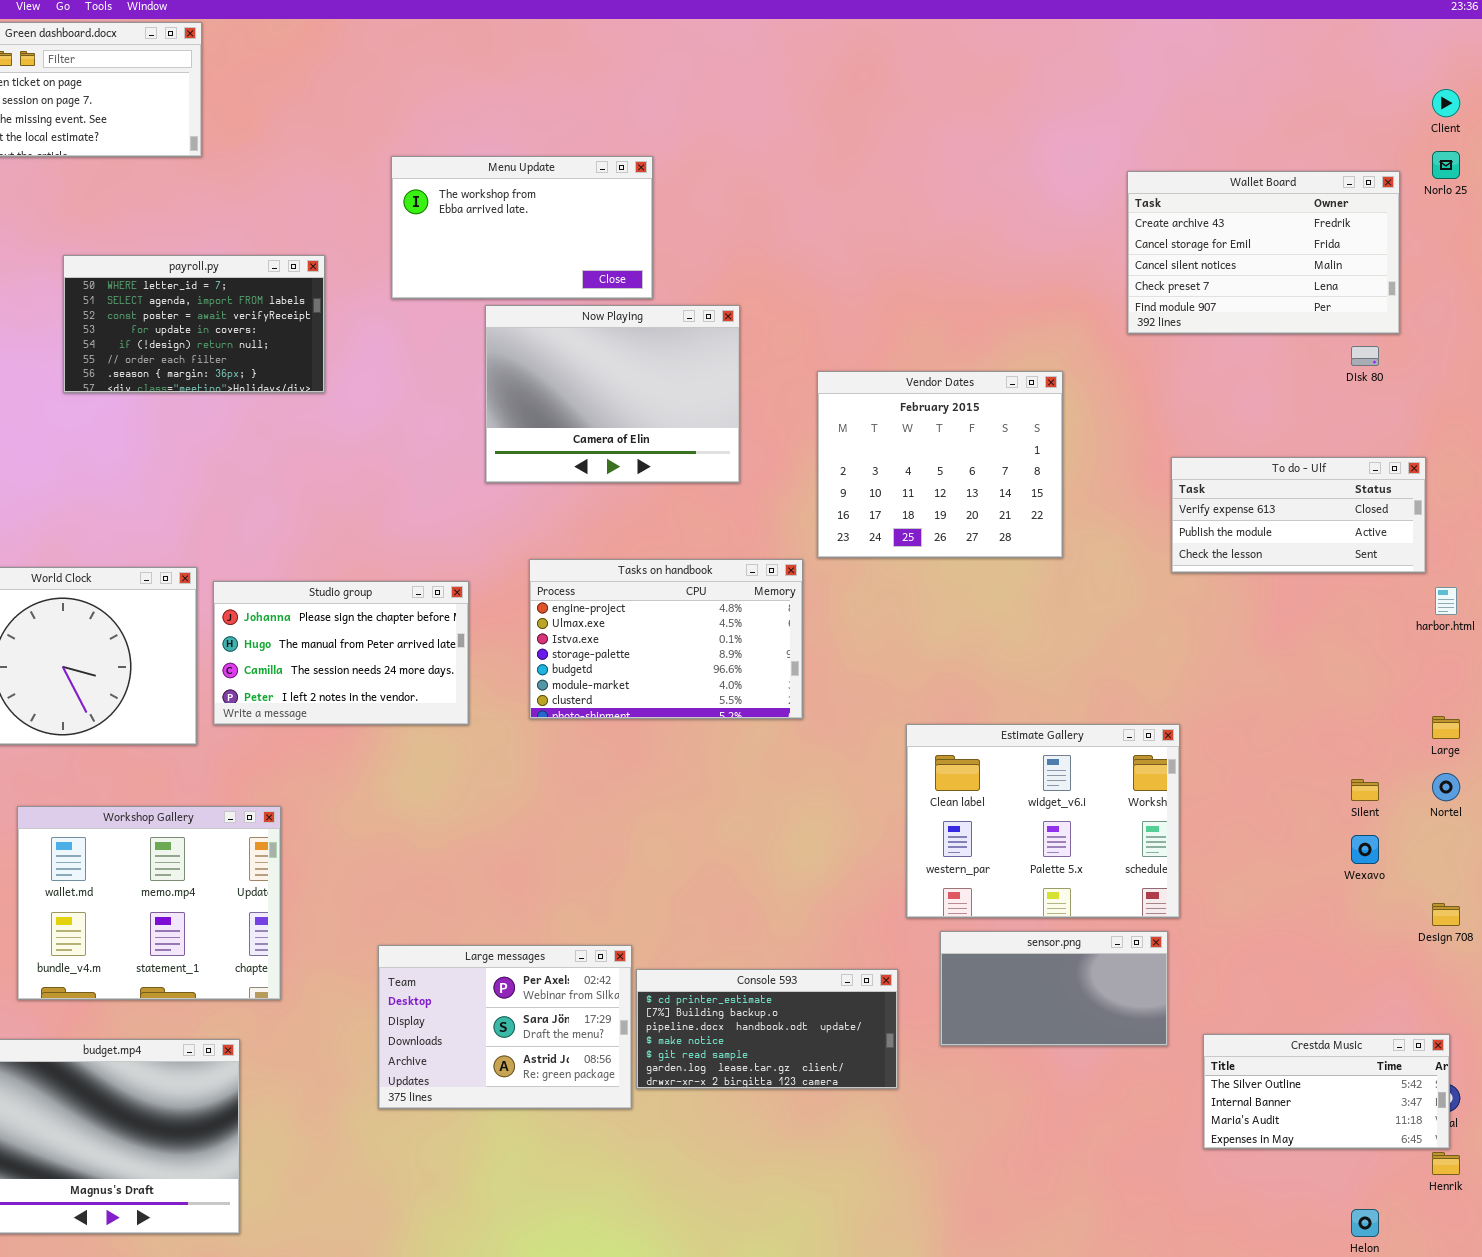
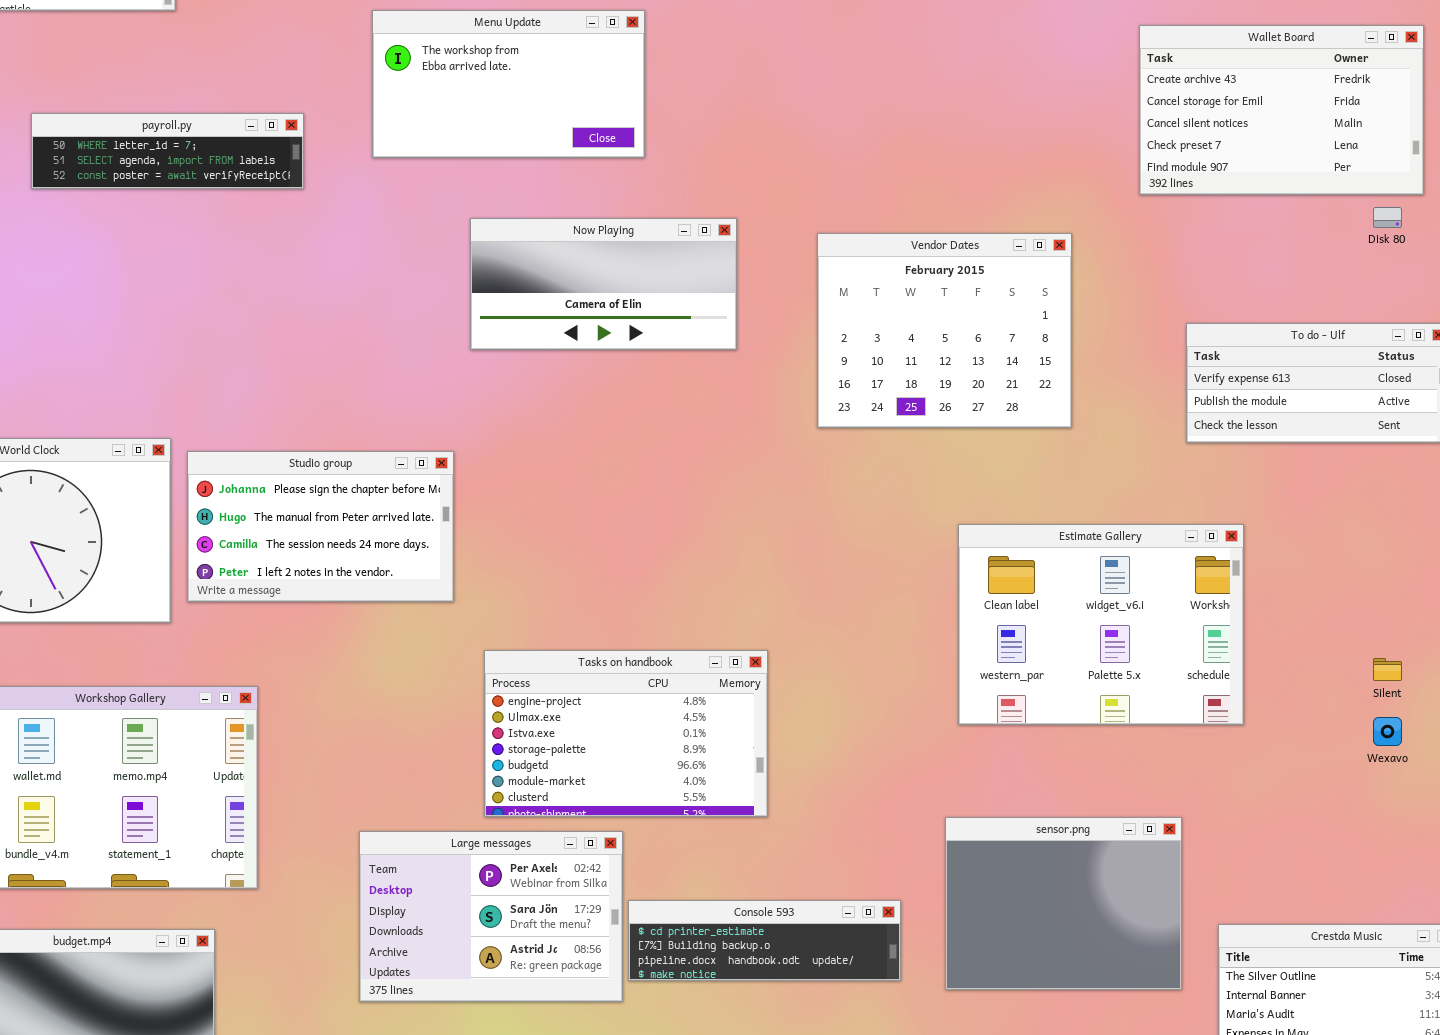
payroll.py: [63,255,325,393] -> [31,113,304,189], resized
Now Playing: [485,305,740,483] -> [470,218,737,350], resized
Tasks on handbook: [529,559,803,719] -> [484,650,768,817], moved
Estimate Gallery: [906,724,1180,918] -> [958,524,1244,725], moved
sensor.png: [940,931,1168,1046] -> [945,817,1182,990], resized
Console 593: [636,969,898,1089] -> [628,900,901,981], resized

